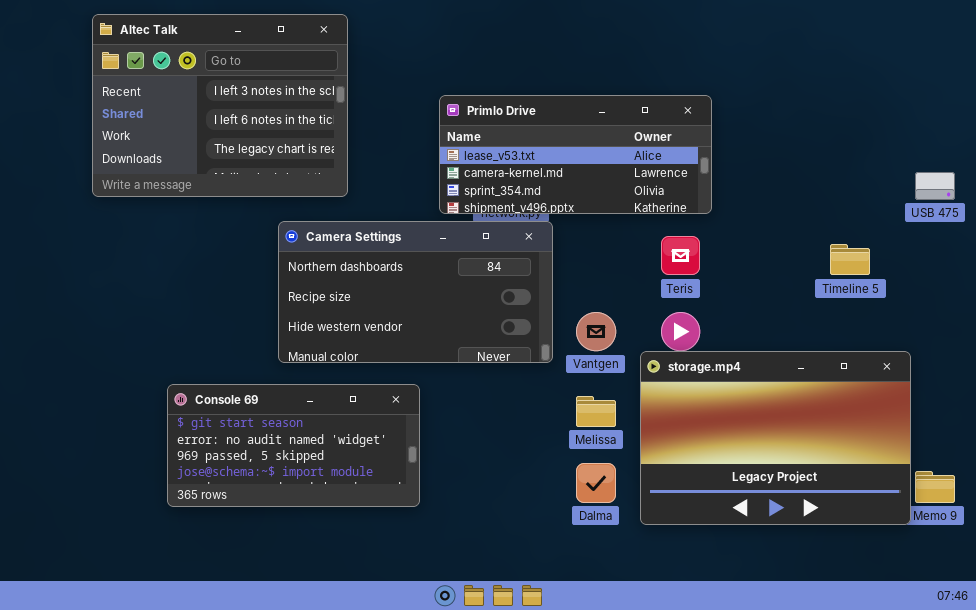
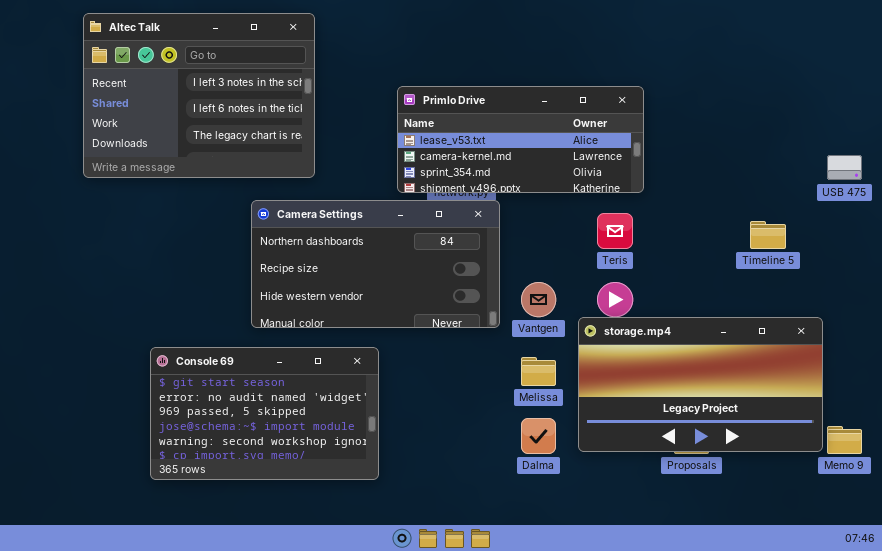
storage.mp4: [640,351,911,525] -> [578,317,823,452], resized
Console 69: [167,384,420,507] -> [150,347,379,480], resized

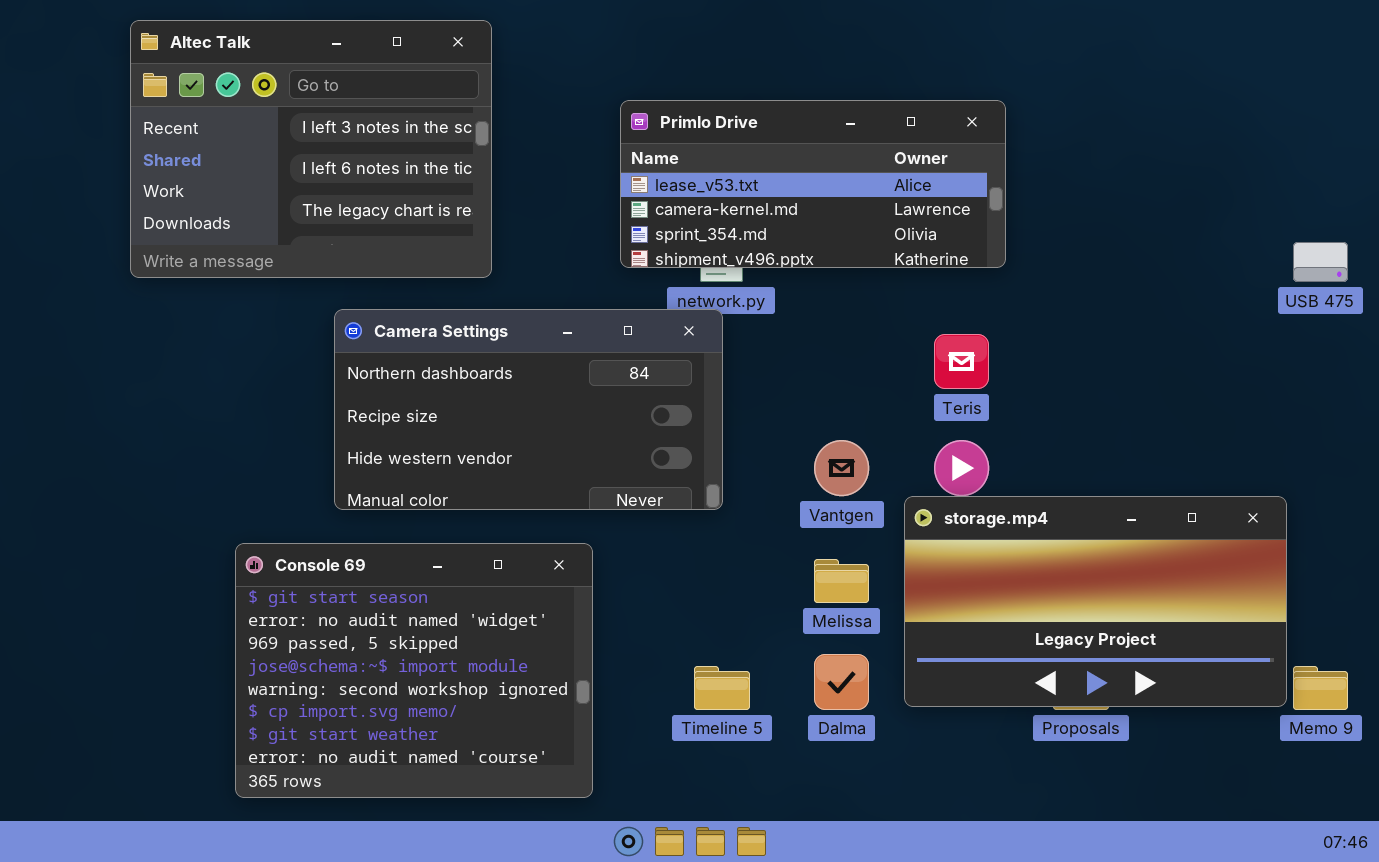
Primlo Drive: [397,86,644,193] -> [620,100,1006,268], moved
Camera Settings: [251,200,500,328] -> [334,309,723,510], moved
Timeline 5: [750,221,786,249] -> [694,666,750,710], moved
Console 69: [150,347,379,480] -> [235,543,593,798], resized

